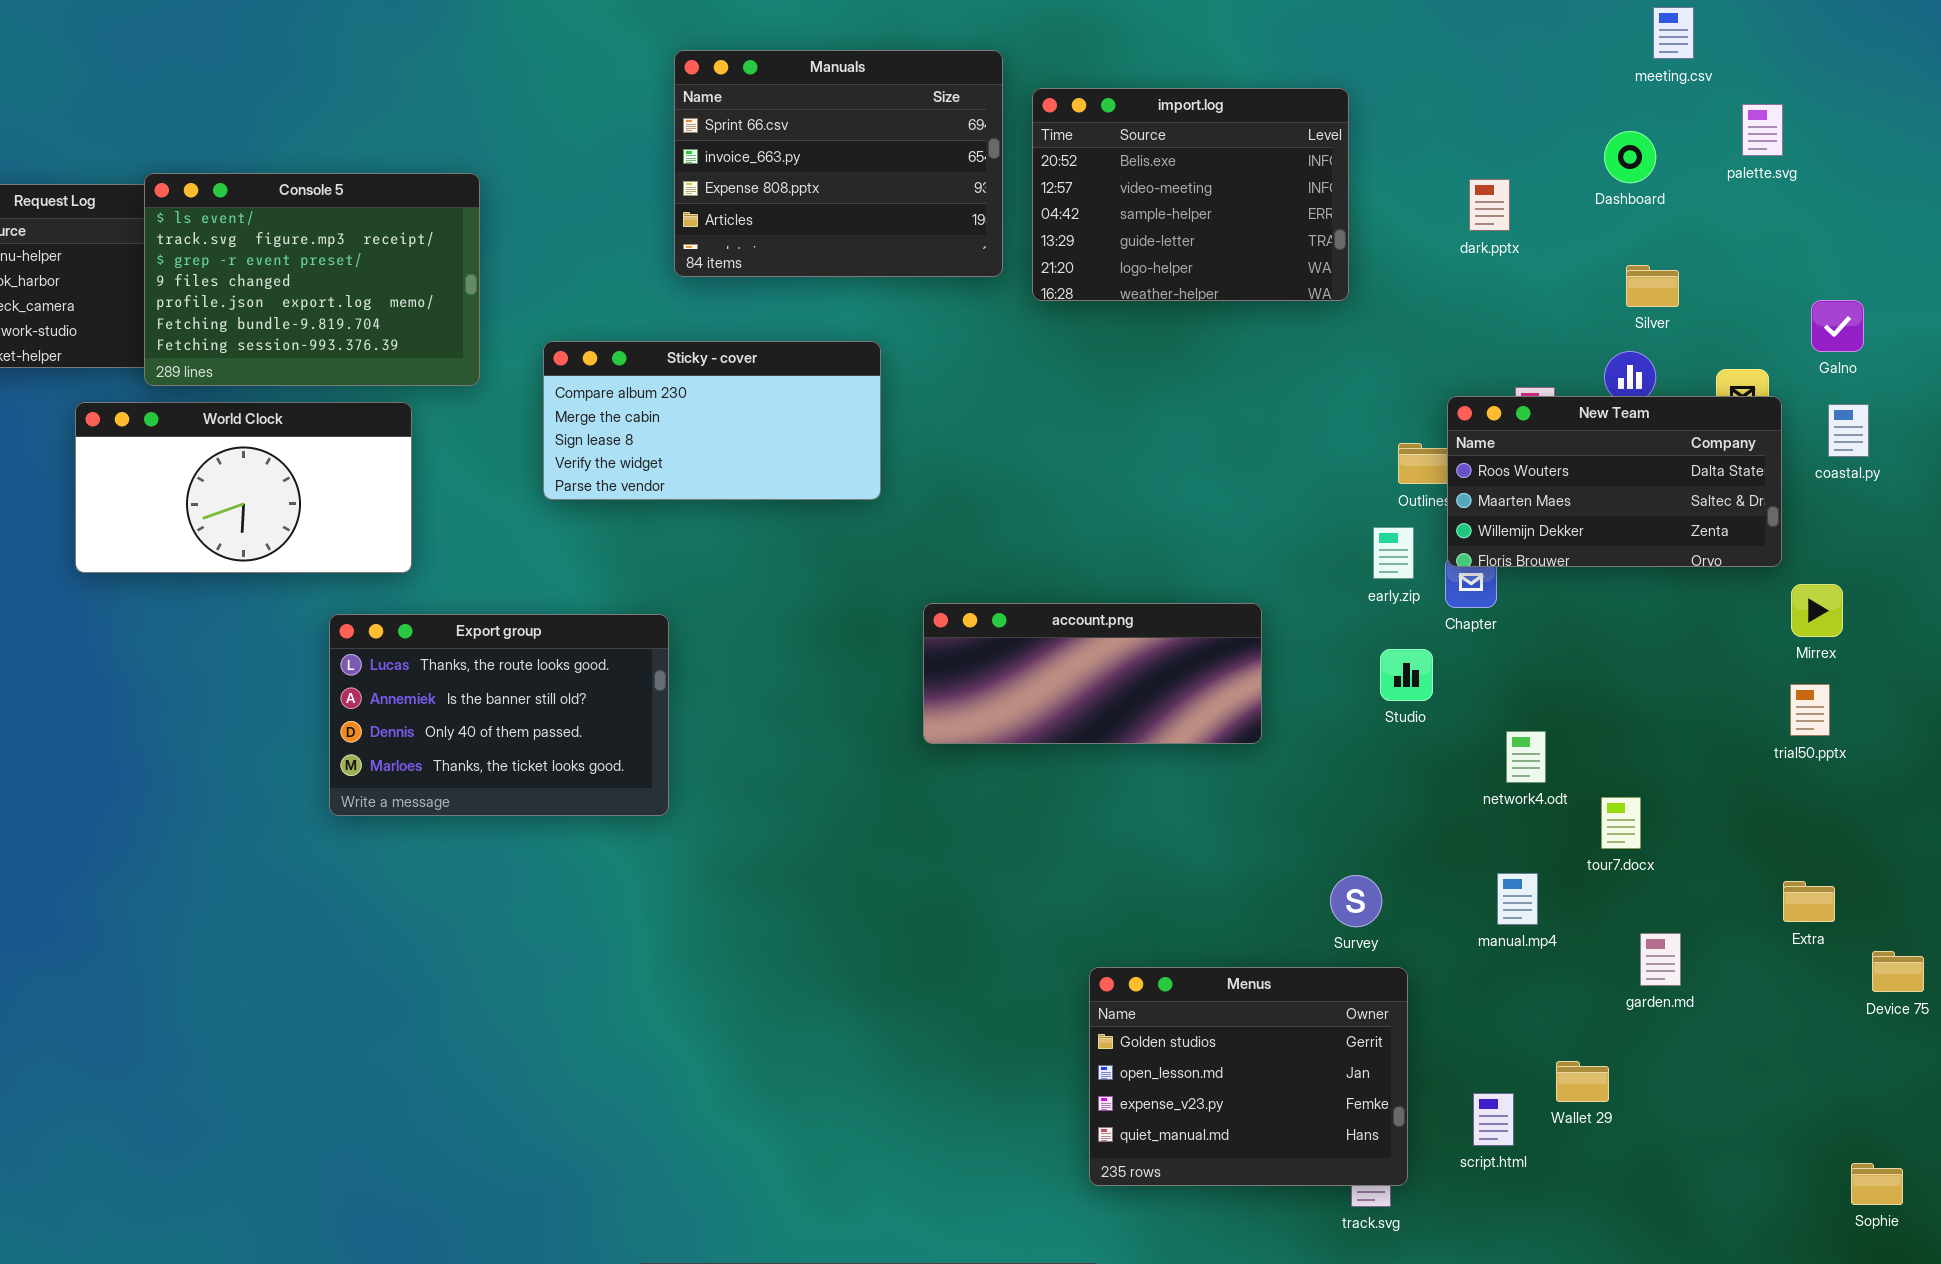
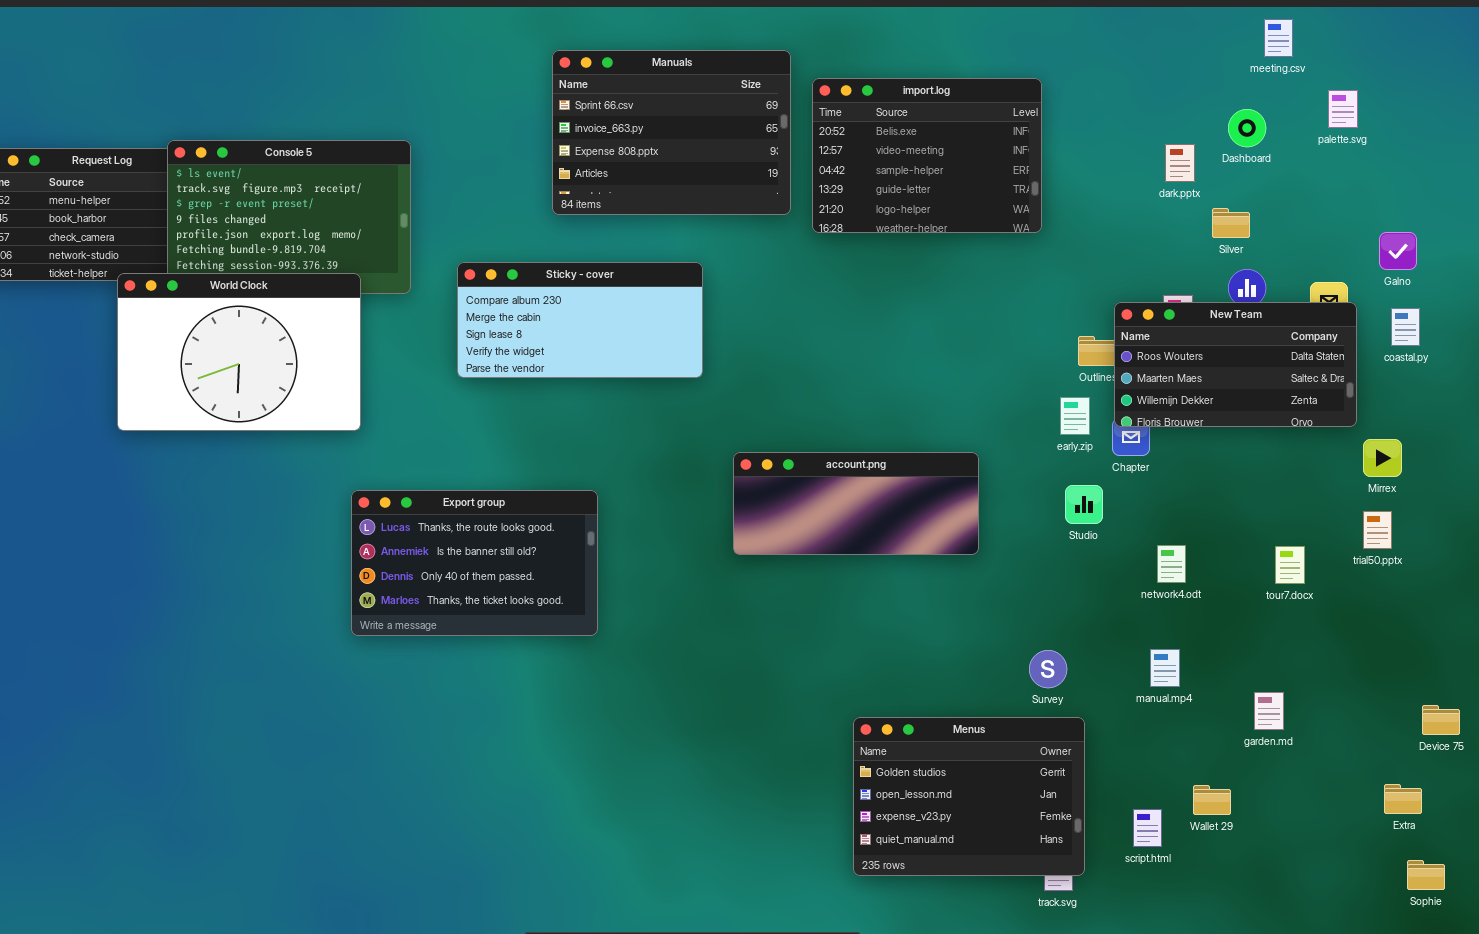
dark.pptx: [1469,179,1510,231] -> [1165,144,1195,182], moved
Silver: [1626,265,1679,307] -> [1212,208,1250,238], moved
World Clock: [75,402,412,573] -> [117,273,361,431], resized
Export group: [329,614,669,816] -> [351,490,598,636], moved
tour7.docx: [1601,797,1641,849] -> [1275,546,1305,584], moved
Extra: [1783,881,1835,922] -> [1384,784,1422,814], moved

